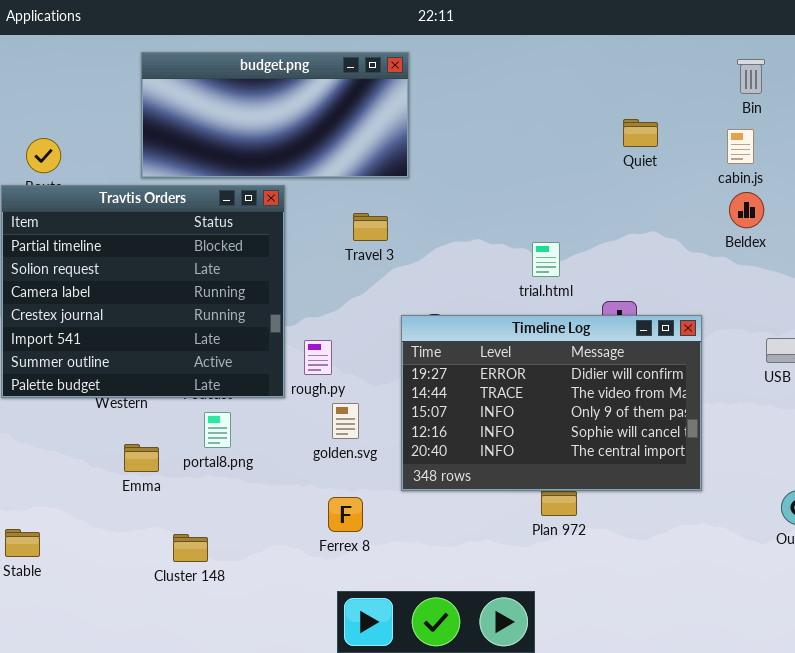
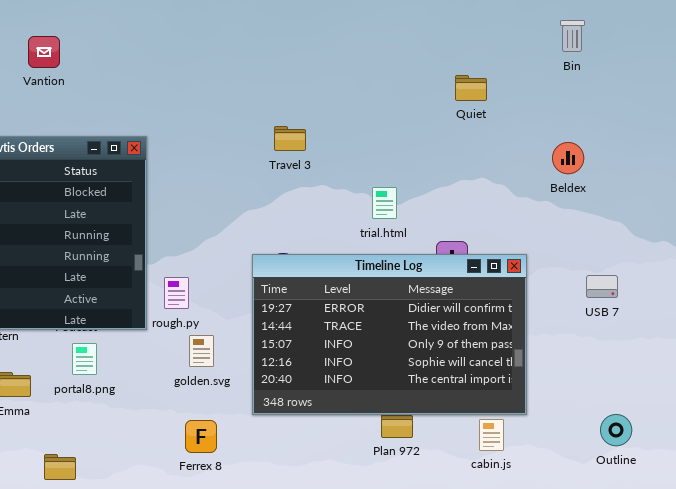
budget.png: [141,52,409,178] -> none, closed
cabin.js: [727,129,754,164] -> [479,419,504,451], moved
Travel 3: [353,213,388,241] -> [274,126,306,151], moved

